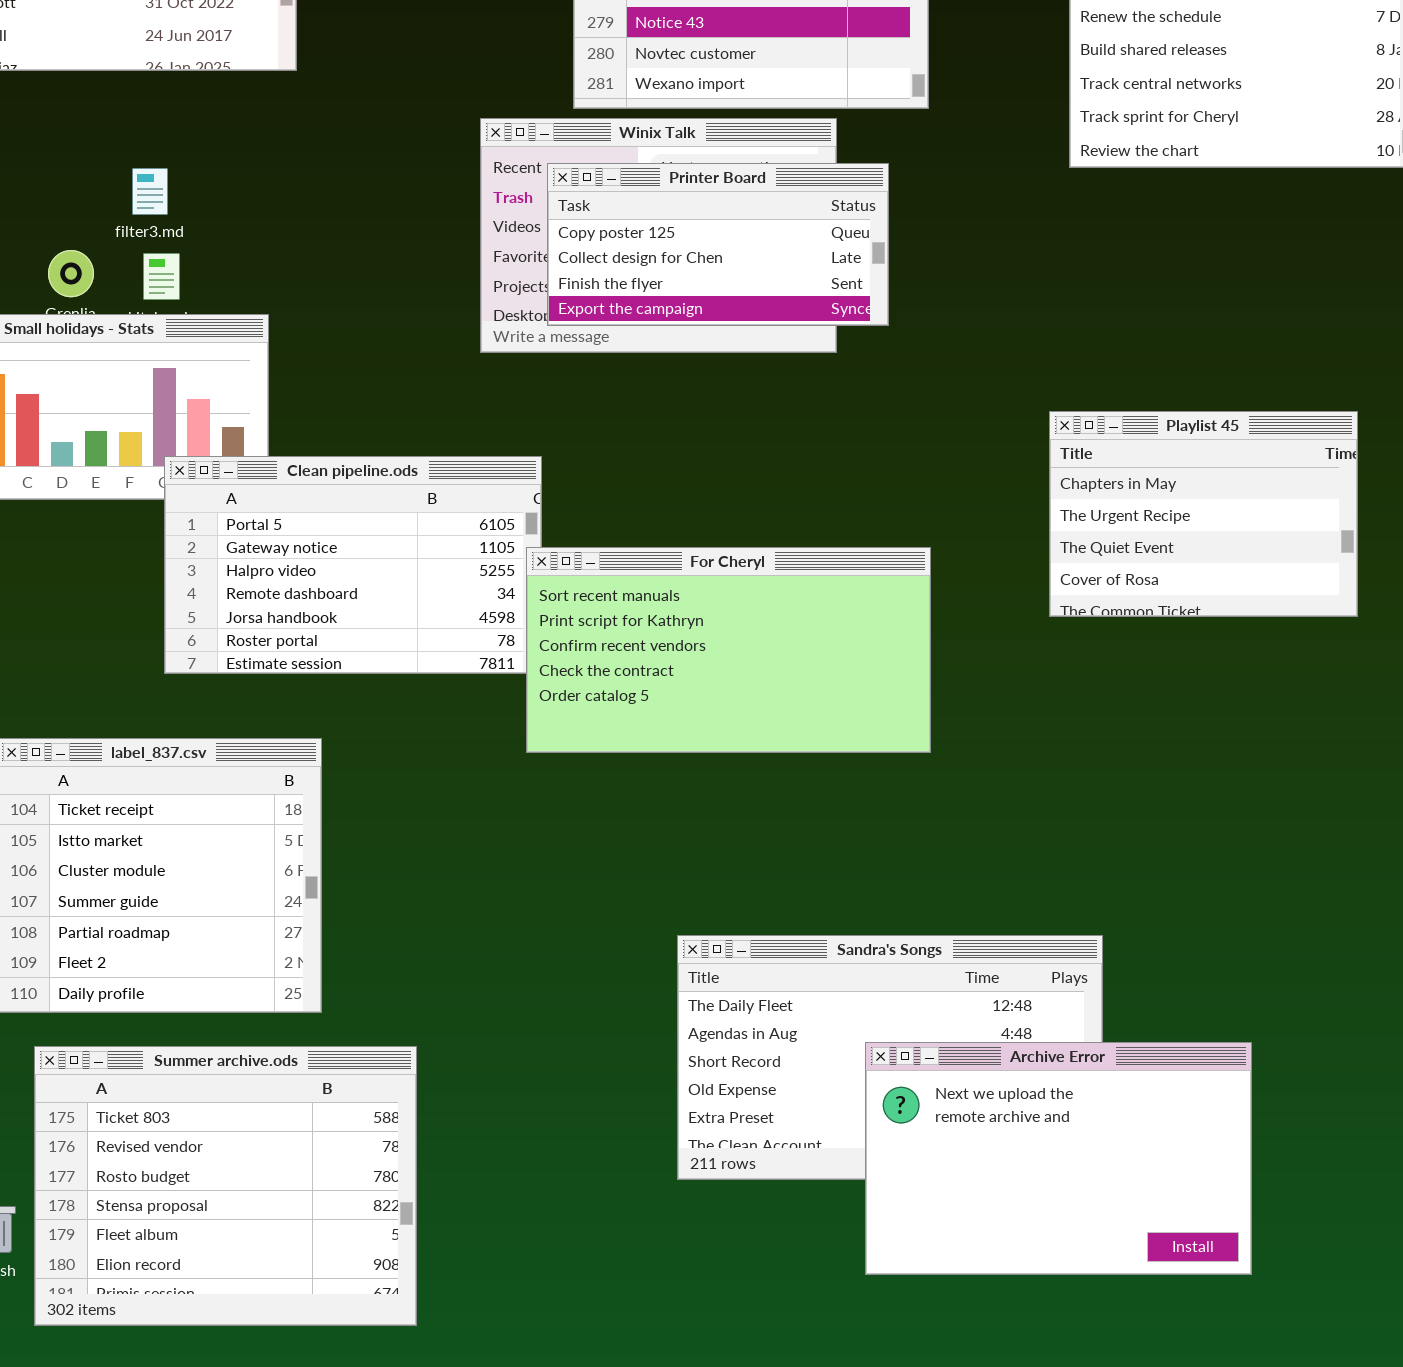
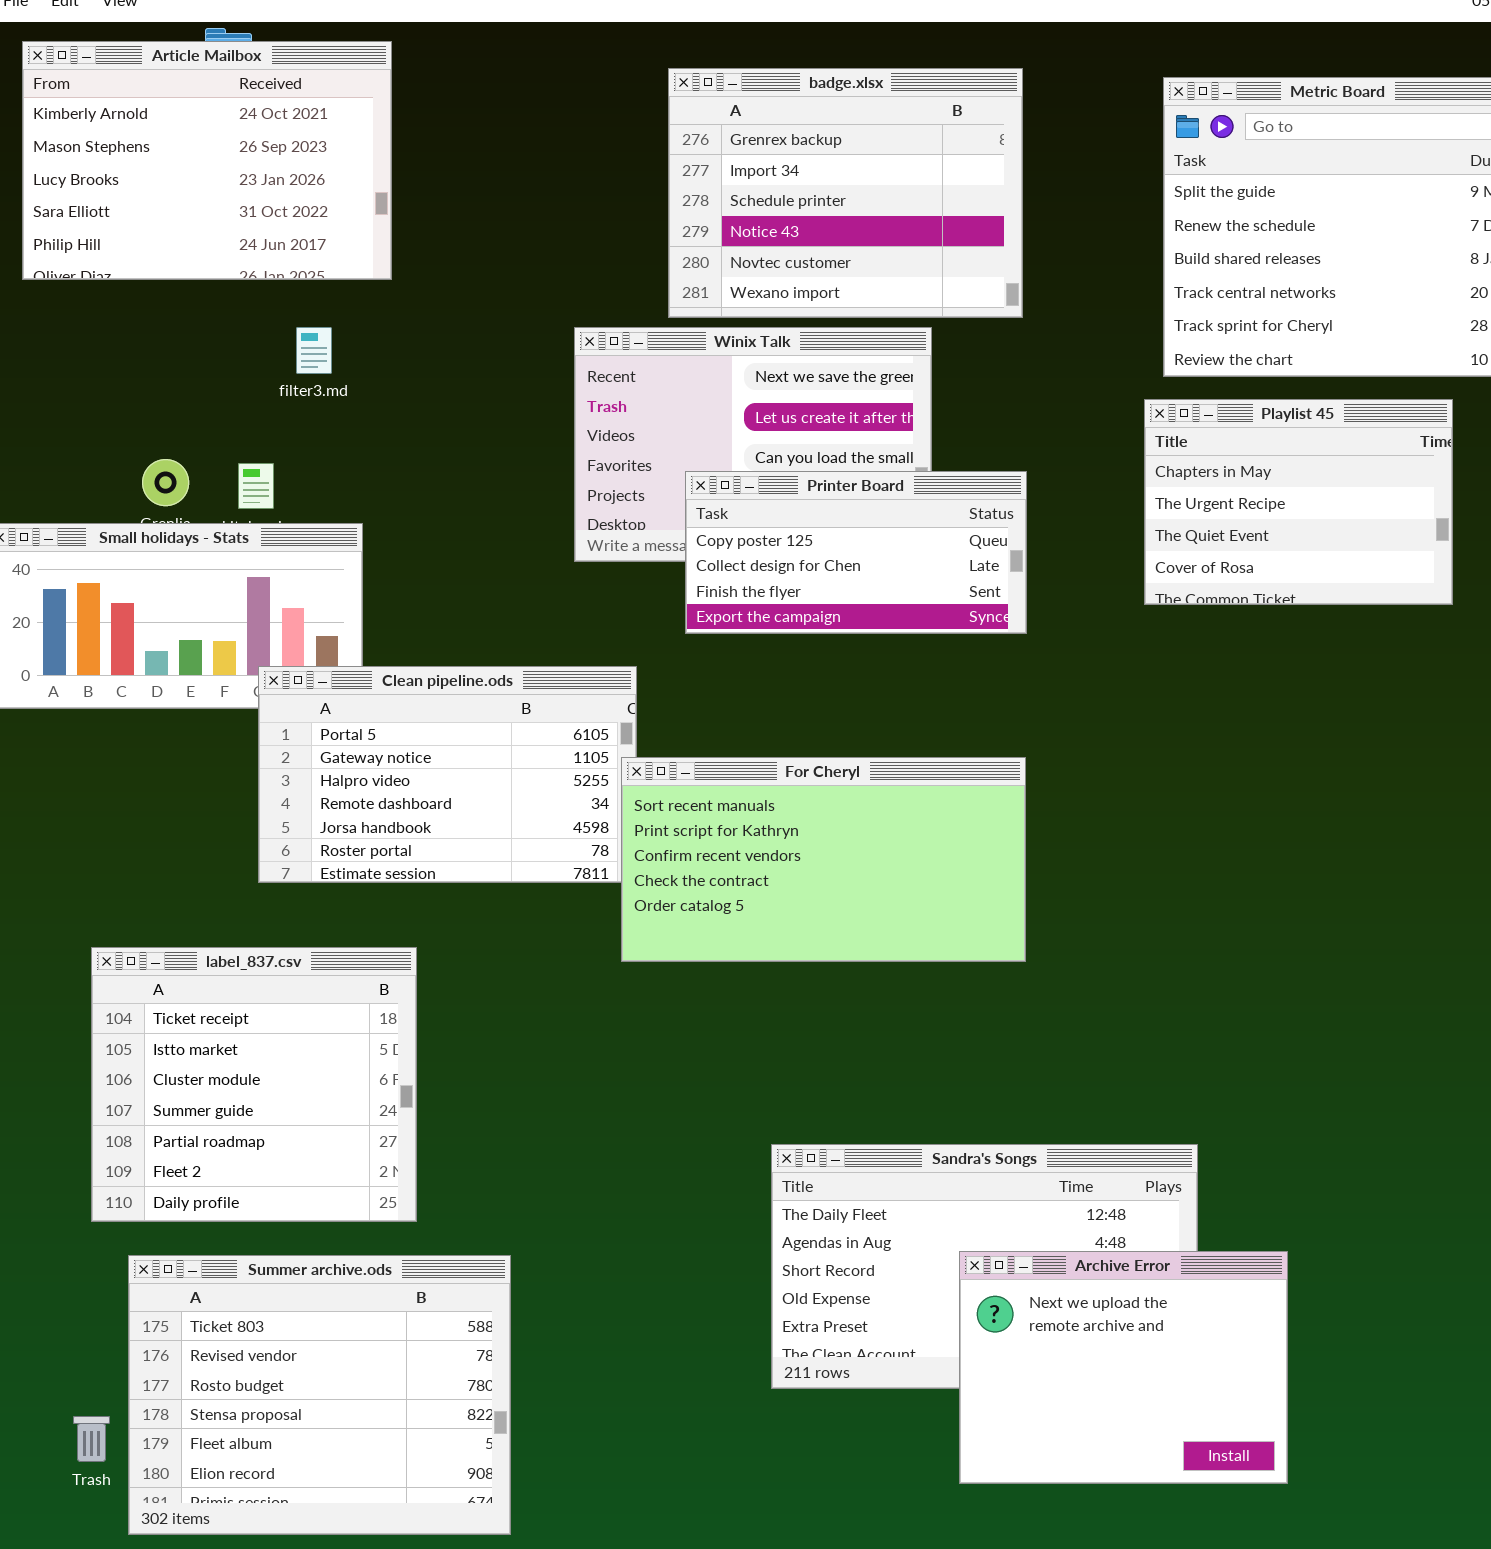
Printer Board: [547,163,889,326] -> [685,471,1027,634], moved
filter3.md: [132,168,168,215] -> [296,327,332,374], moved
Playlist 45: [1049,411,1358,617] -> [1144,399,1453,605], moved
Archive Error: [865,1042,1252,1275] -> [959,1251,1288,1484], resized

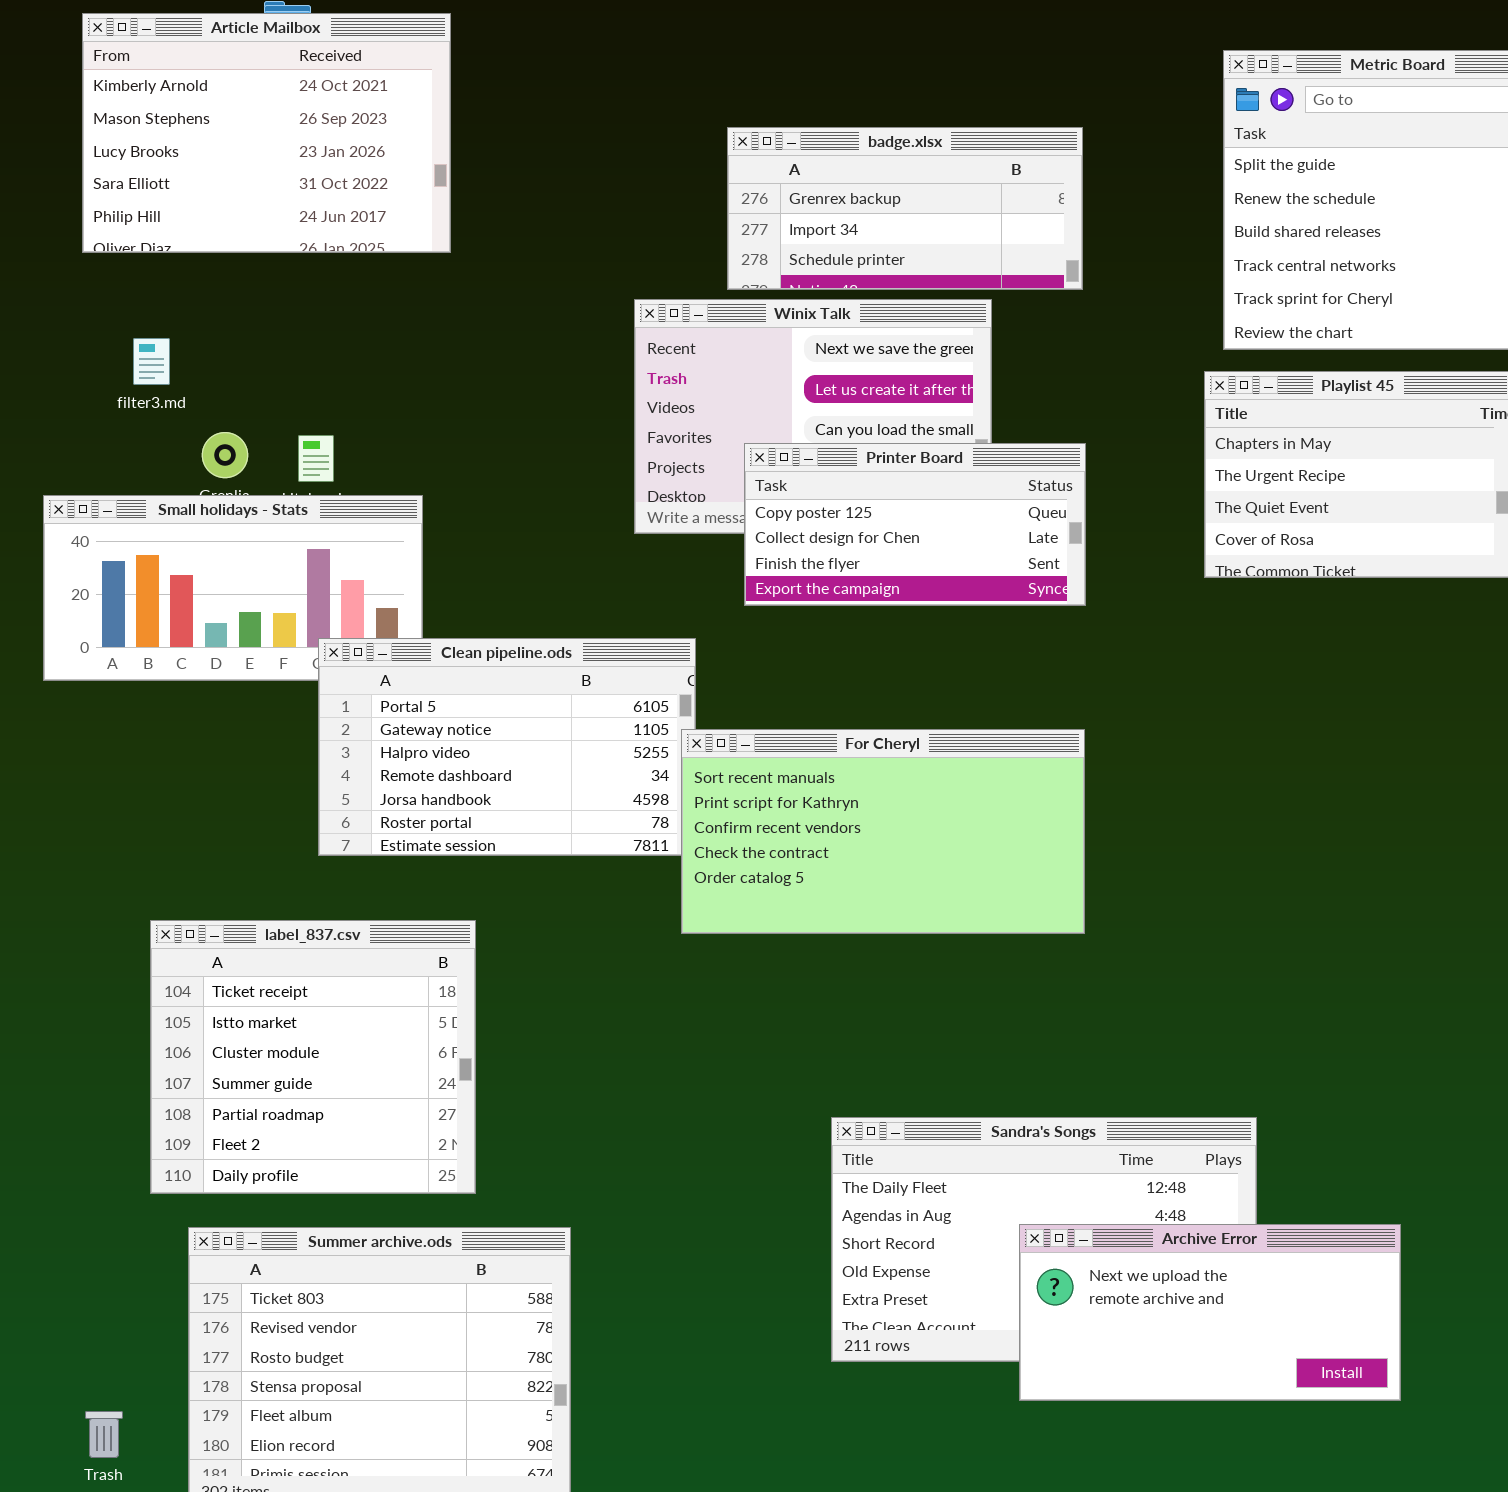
badge.xlsx: [668,68,1023,318] -> [727,127,1083,290], resized
filter3.md: [296,327,332,374] -> [133,338,170,385], moved
Archive Error: [959,1251,1288,1484] -> [1019,1224,1401,1401], resized
Trash: [73,1416,110,1462] -> [85,1411,123,1458], moved

